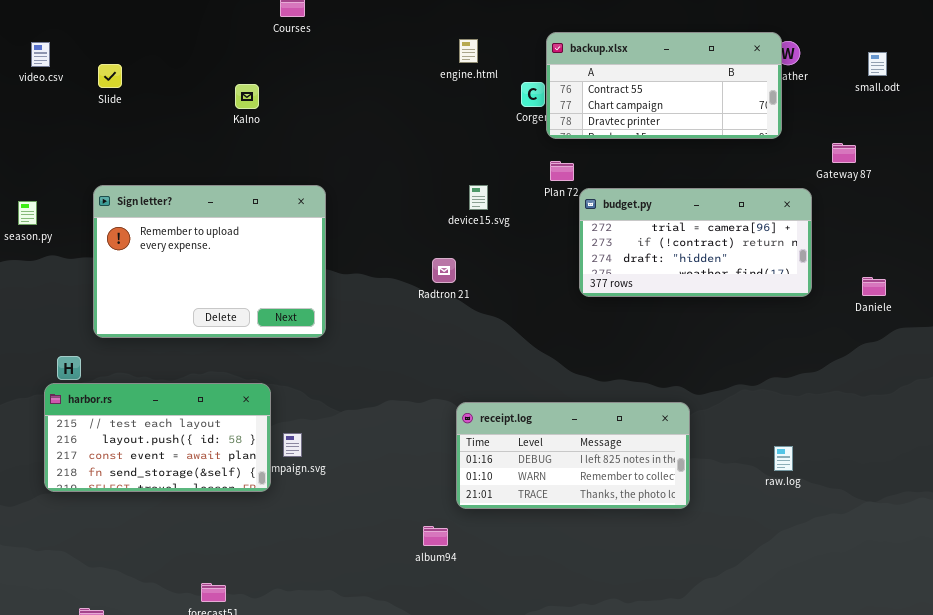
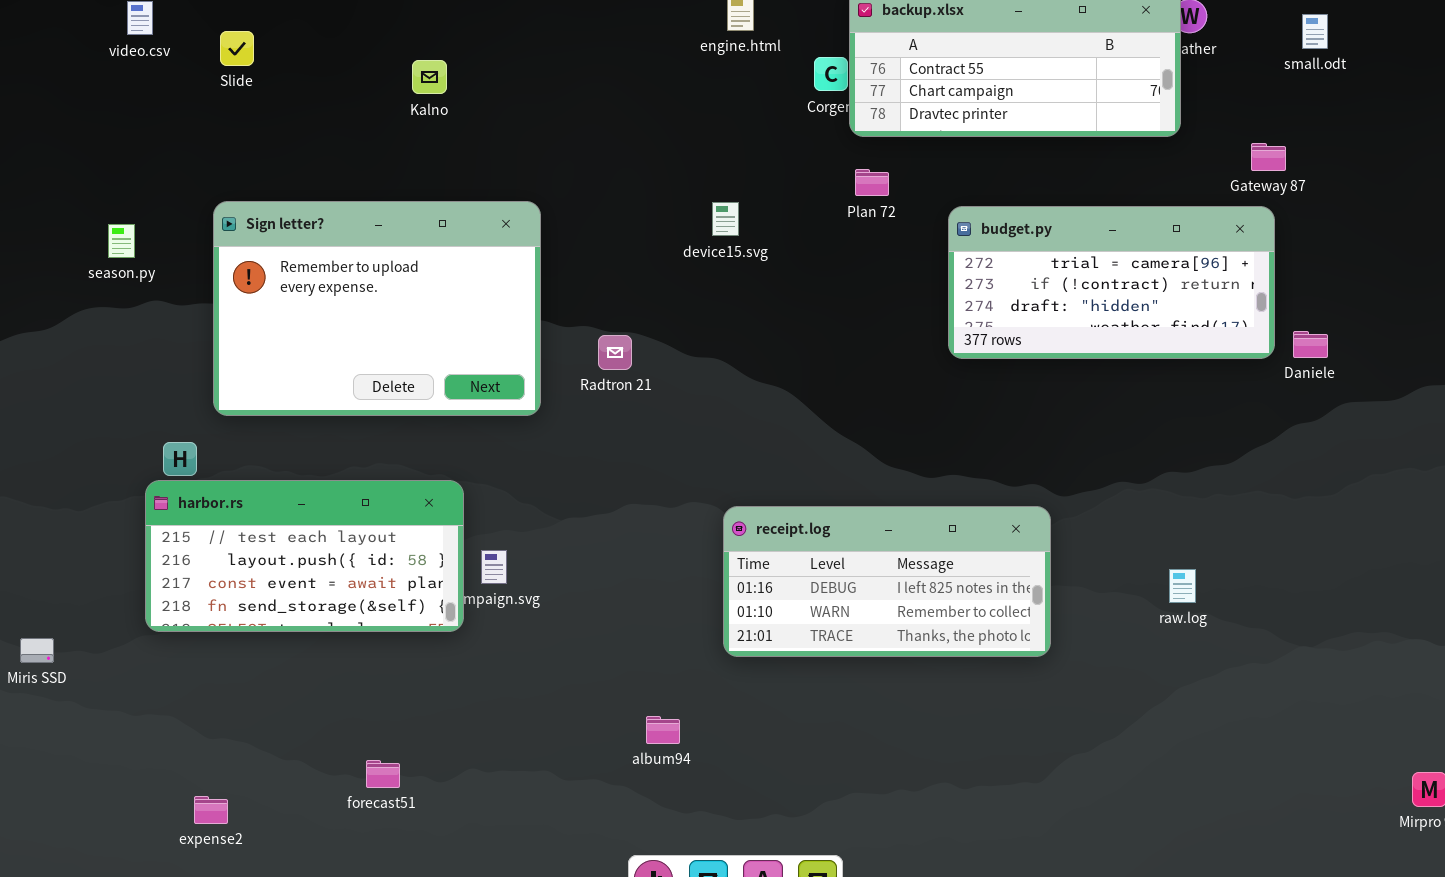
device15.svg: [469,185,488,210] -> [712,202,739,236], moved
budget.py: [579,188,812,297] -> [948,206,1275,359], moved
Radtron 21: [432,258,456,283] -> [598,335,632,370], moved
album94: [423,526,448,546] -> [646,716,680,744], moved

